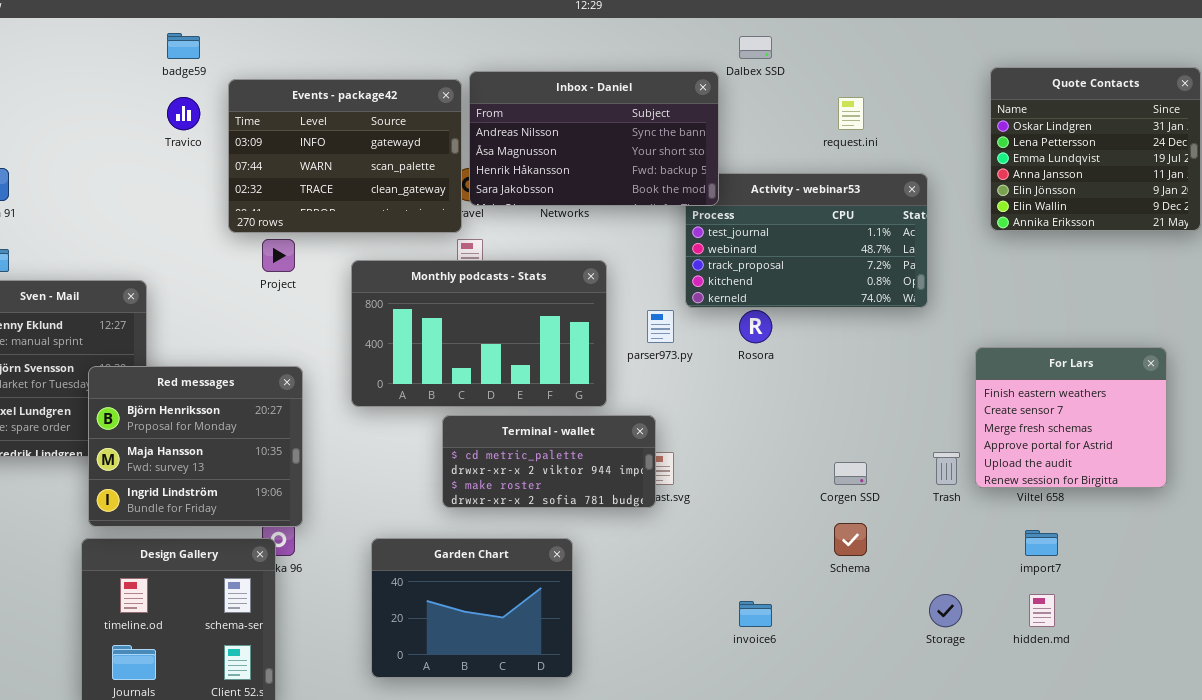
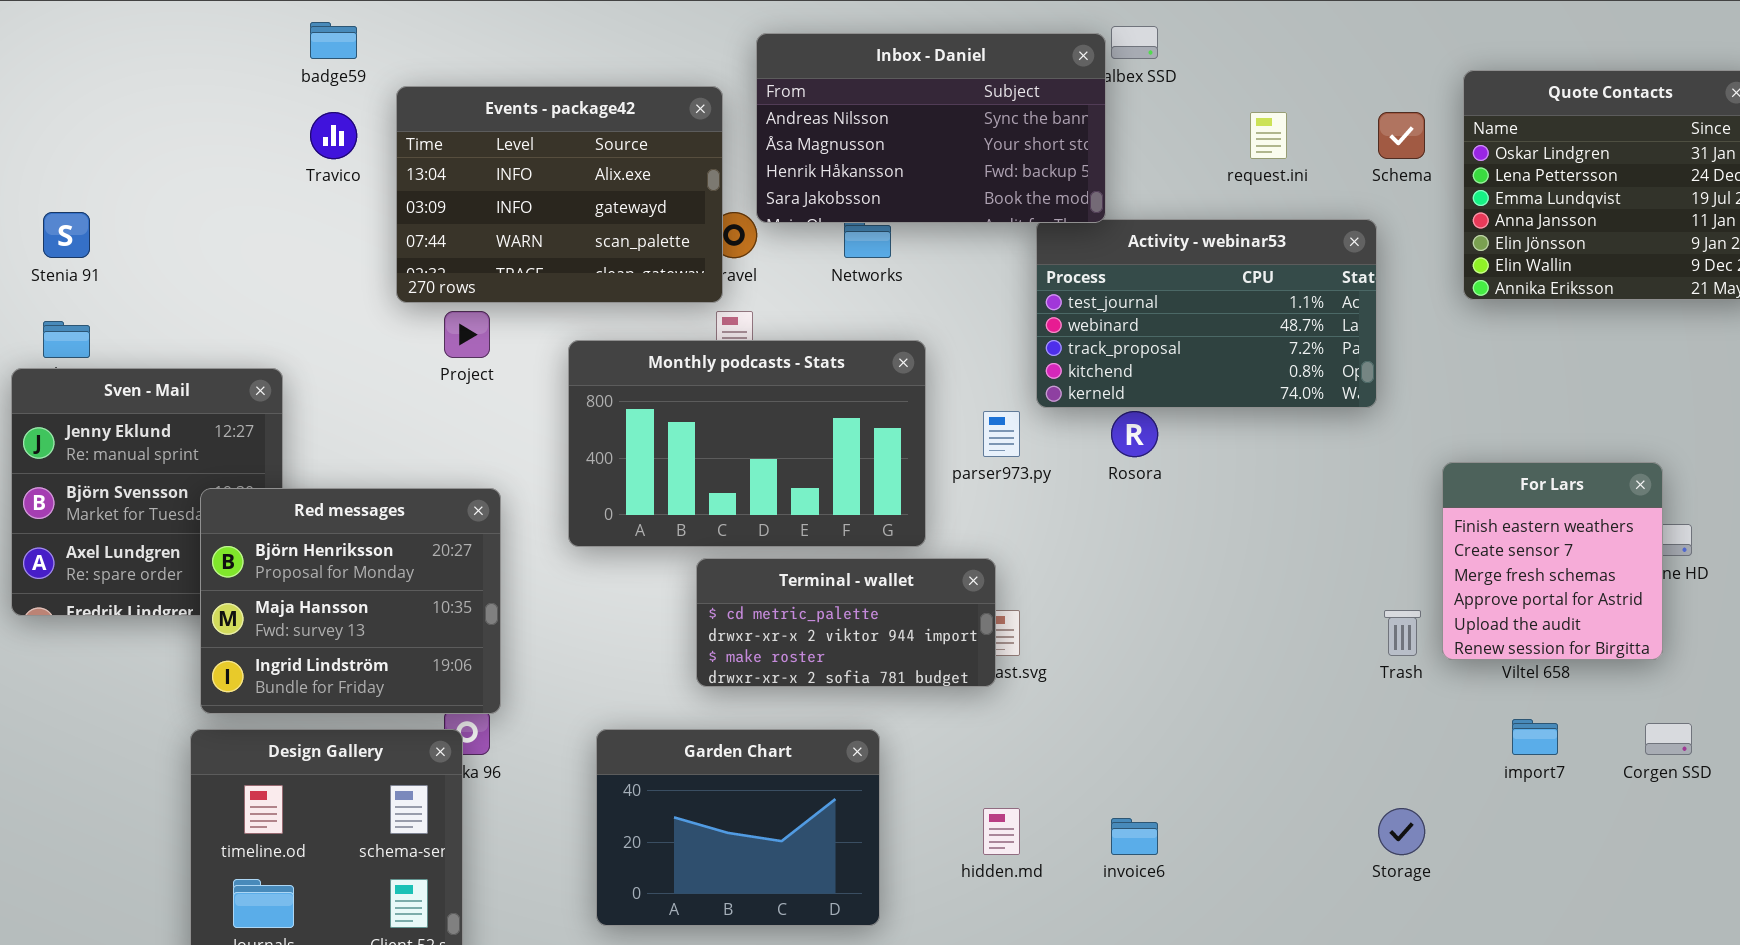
Inbox - Daniel: [469,71,719,206] -> [756,33,1106,223], moved
Events - package42: [228,79,462,233] -> [396,86,723,303], scrolled up 1 row
For Lars: [975,347,1167,488] -> [1442,462,1663,660], resized
Corgen SSD: [834,462,867,485] -> [1645,723,1692,755], moved
Schema: [834,523,867,556] -> [1378,112,1425,159], moved
hidden.md: [1029,594,1055,627] -> [983,808,1020,855], moved

